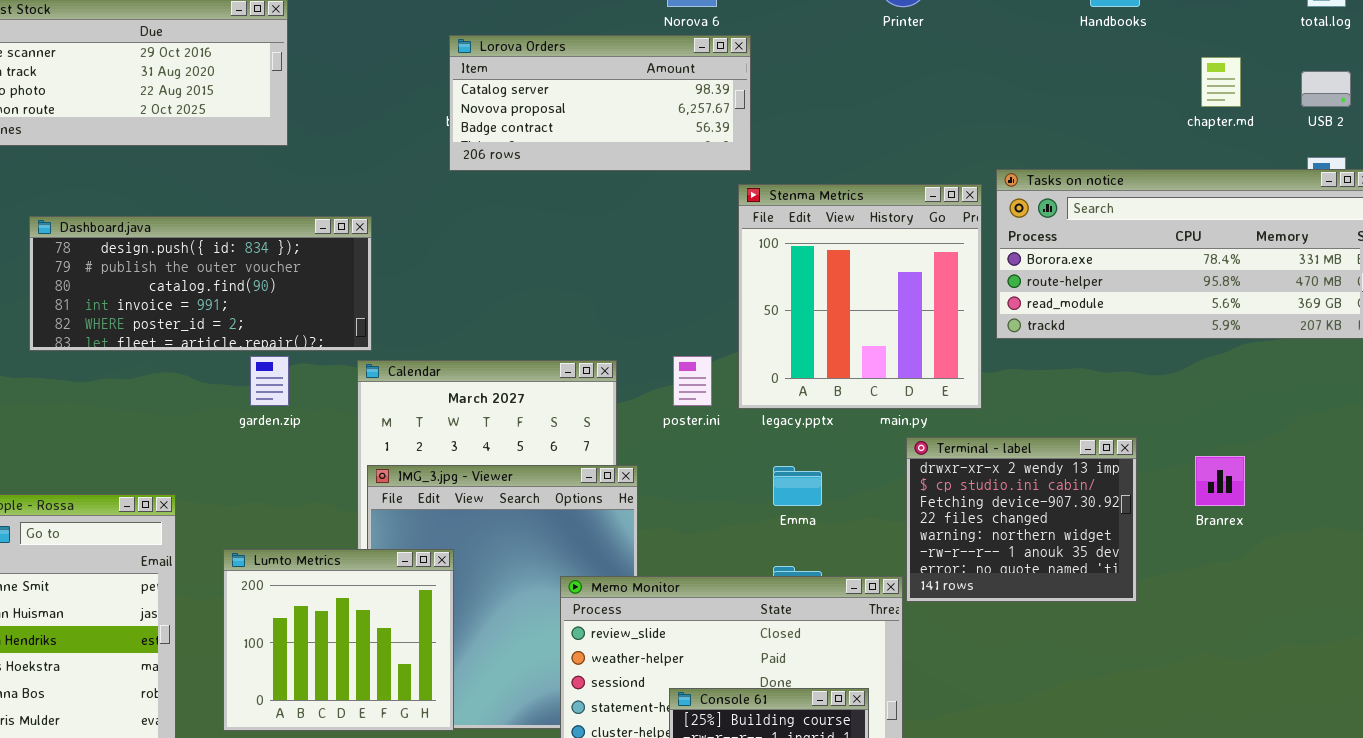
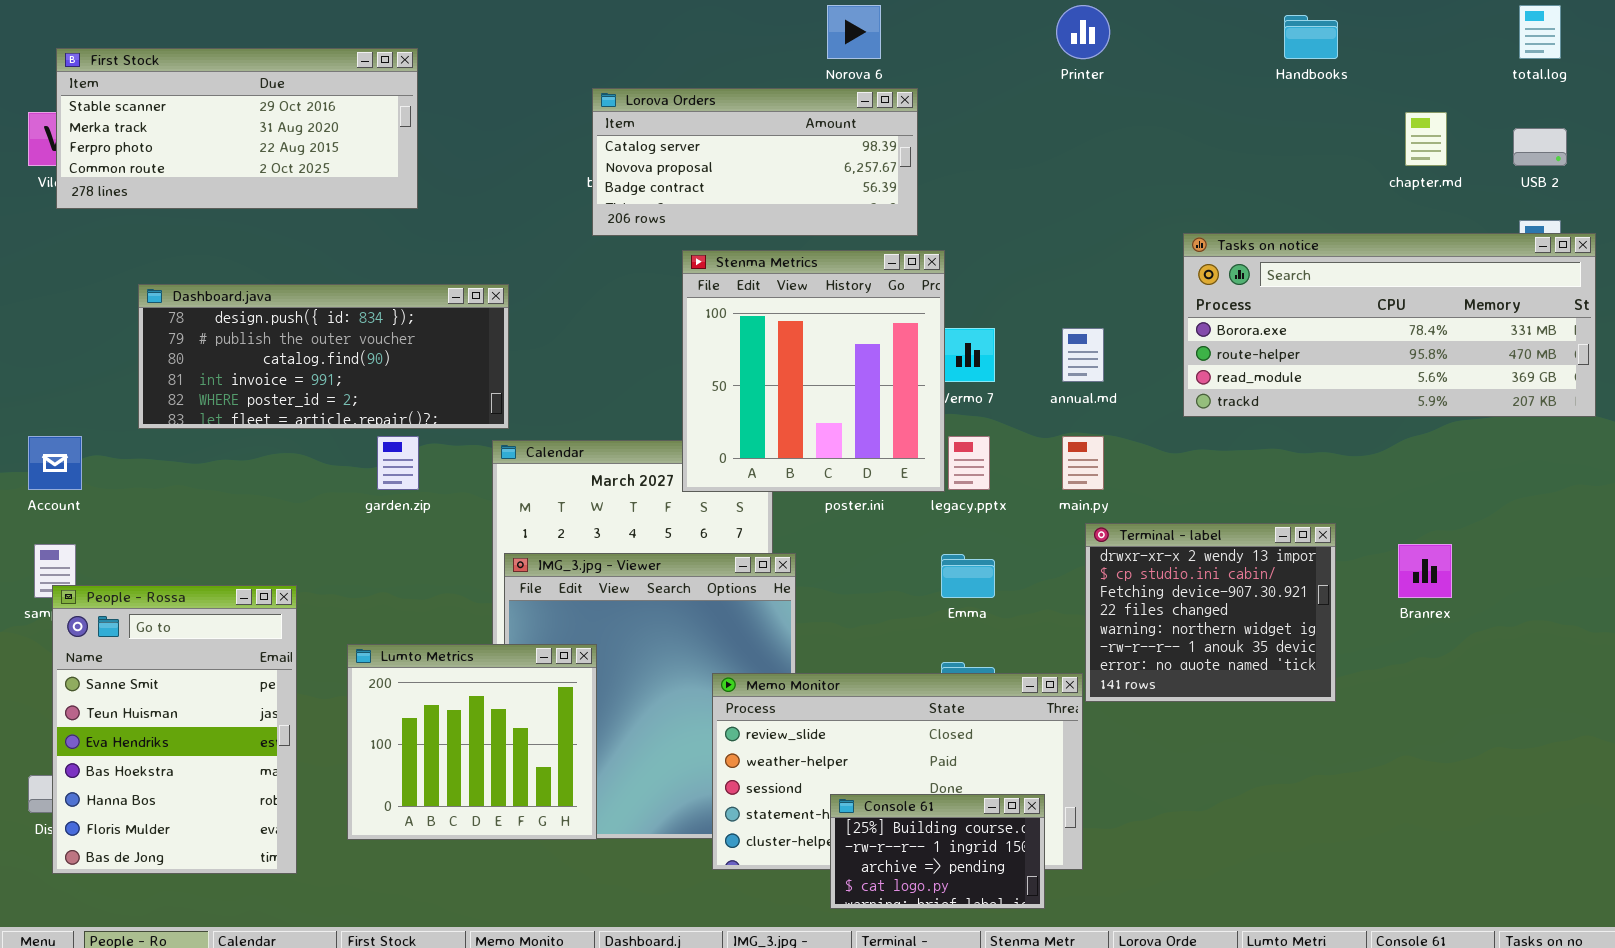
Stenma Metrics: [738,184,982,409] -> [682,250,945,492], moved

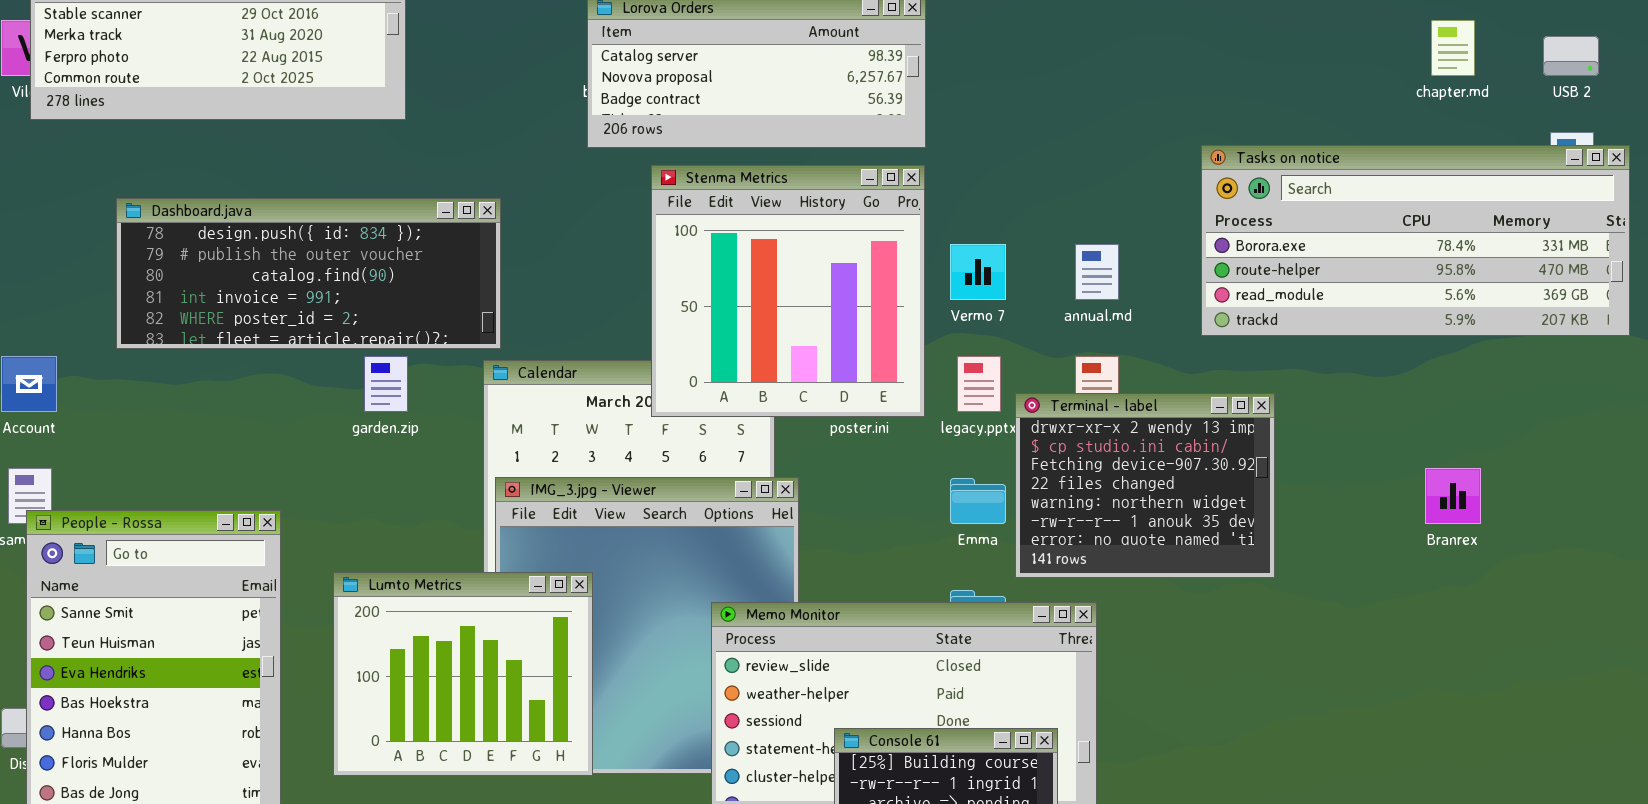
Stenma Metrics: [682,250,945,492] -> [651,165,925,417], moved
Terminal - label: [1085,523,1336,702] -> [1015,393,1275,578], moved

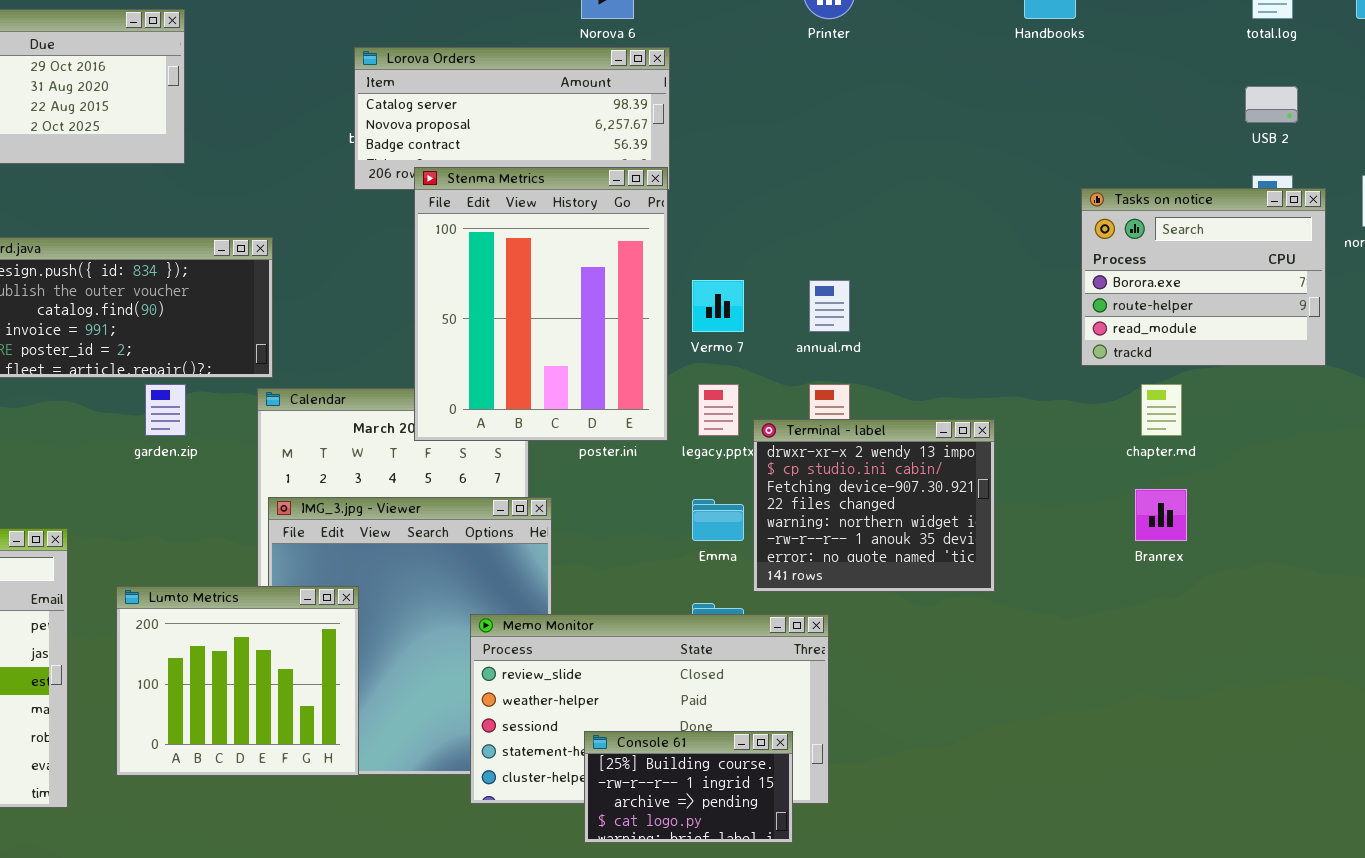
chapter.md: [1431,20,1475,76] -> [1141,384,1182,436], moved
Tasks on notice: [1201,145,1630,336] -> [1081,188,1326,366], resized
Stenma Metrics: [651,165,925,417] -> [414,167,668,441], resized

